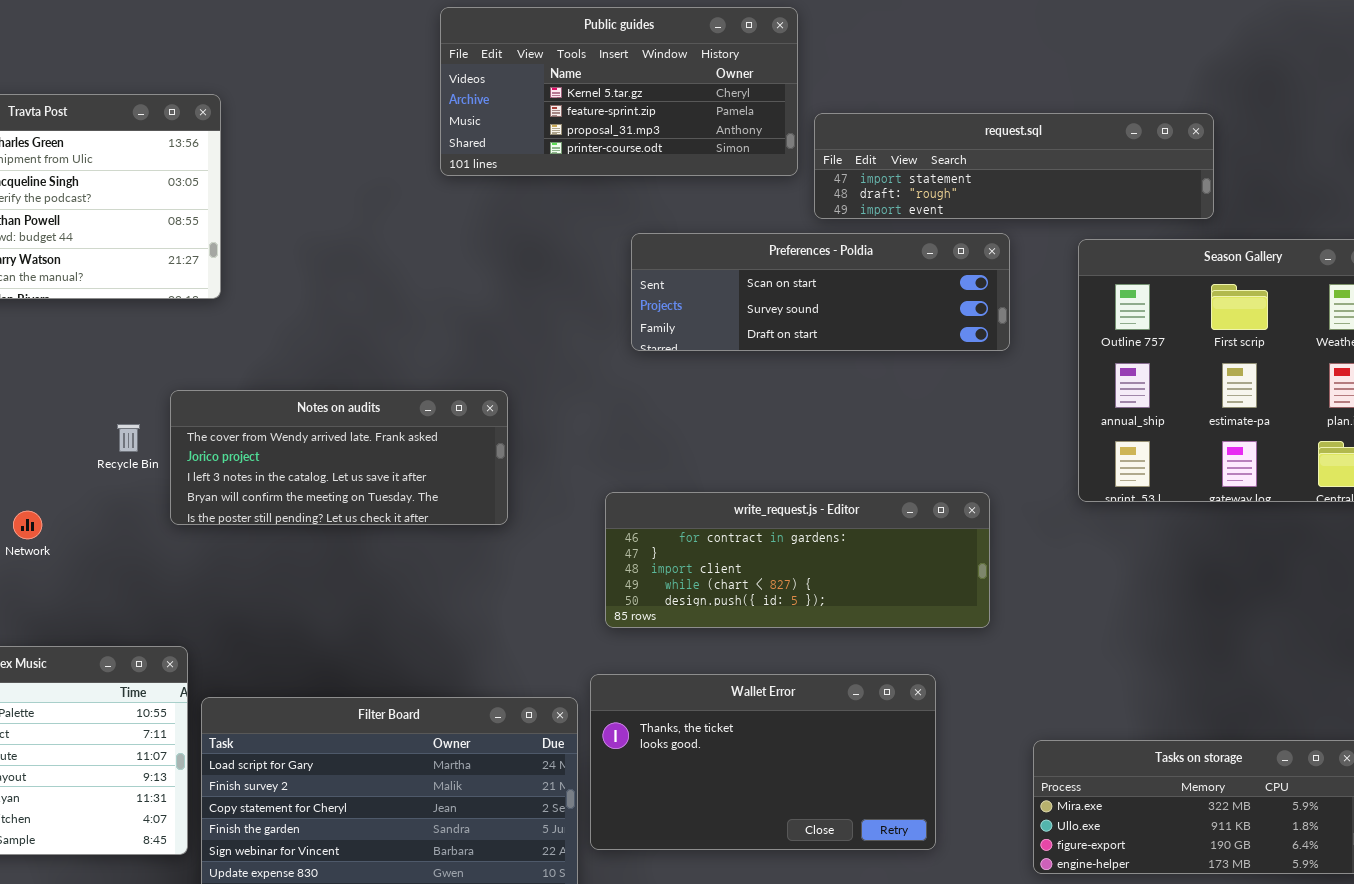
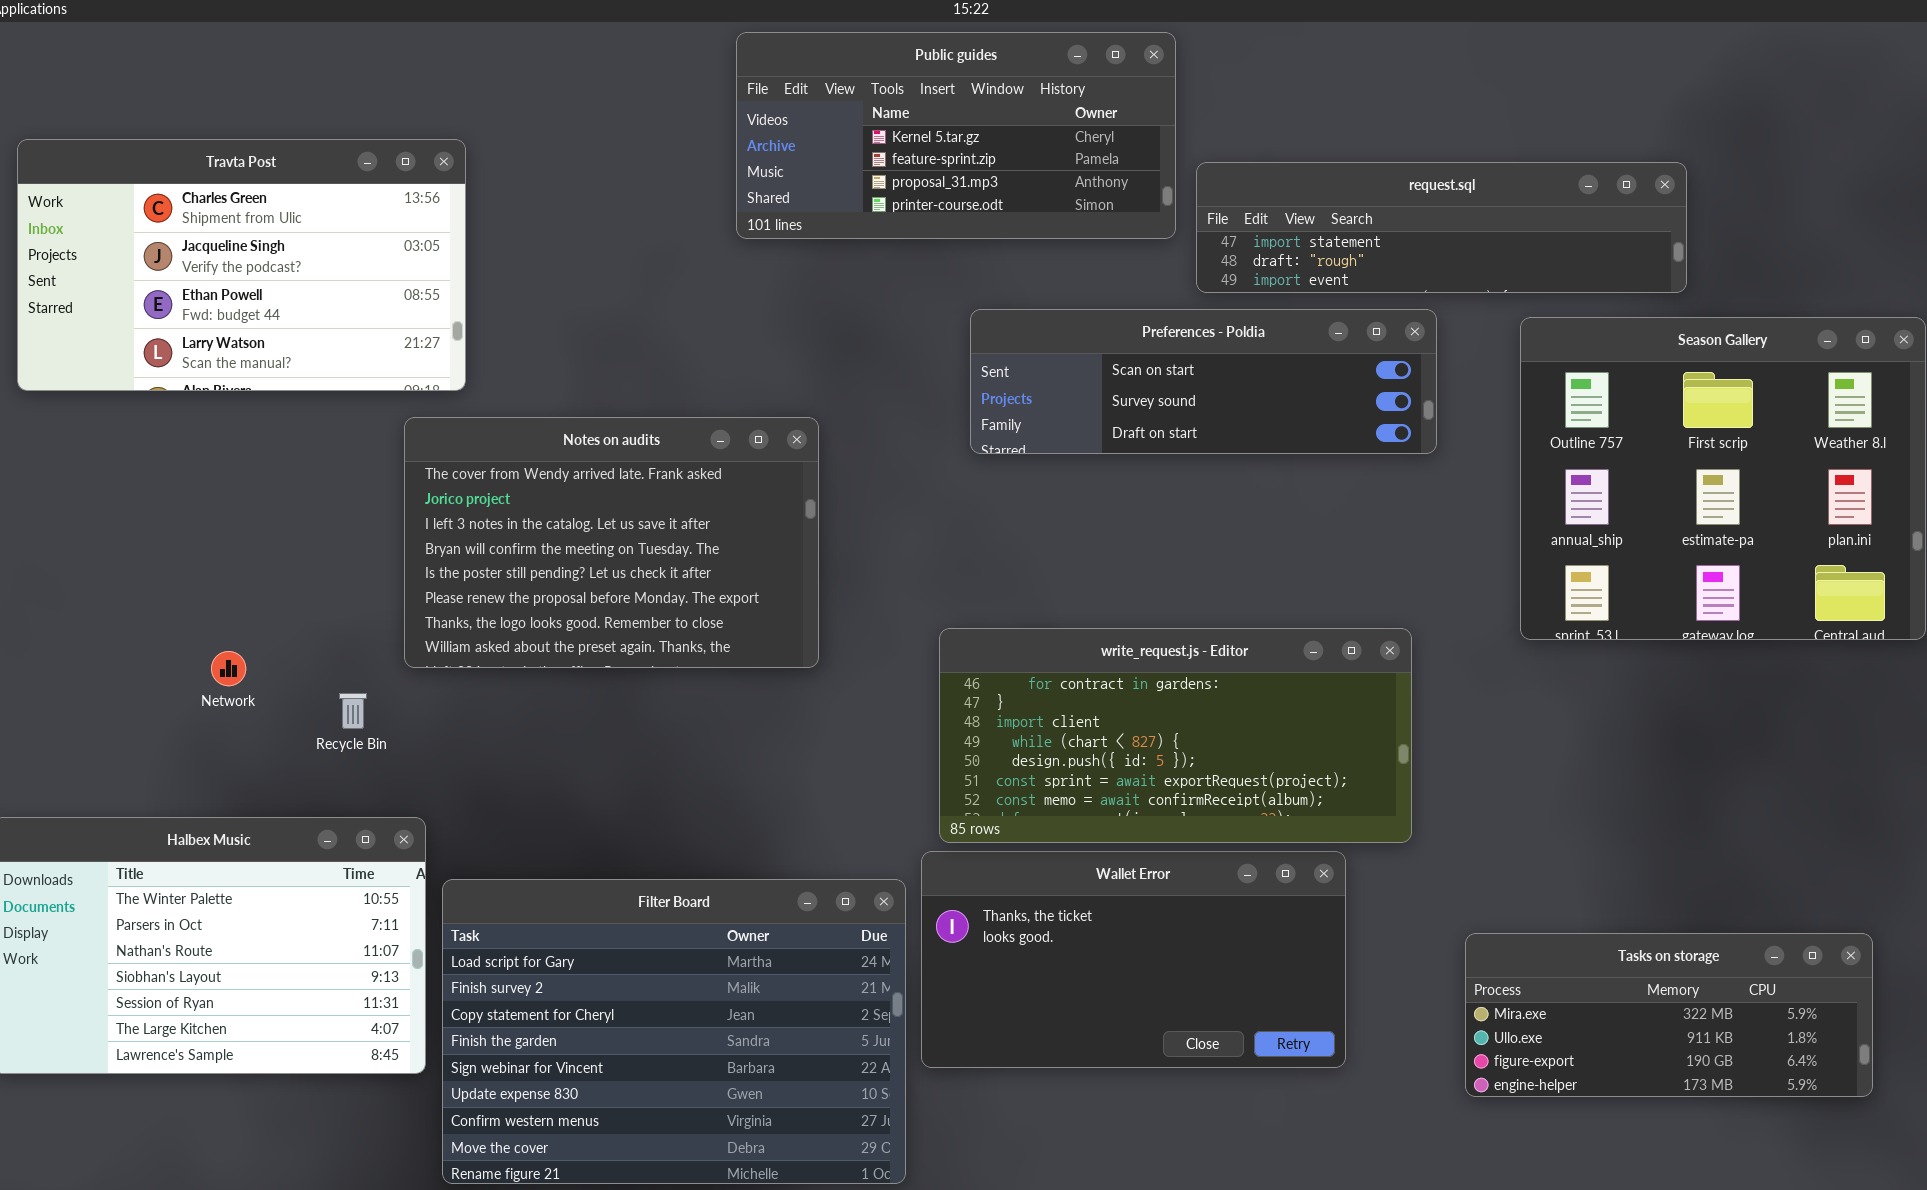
Notes on audits: [170,390,508,525] -> [404,417,819,668], resized
Recycle Bin: [117,424,140,452] -> [339,693,367,729], moved
write_request.js - Editor: [605,492,990,628] -> [939,628,1412,843], resized

